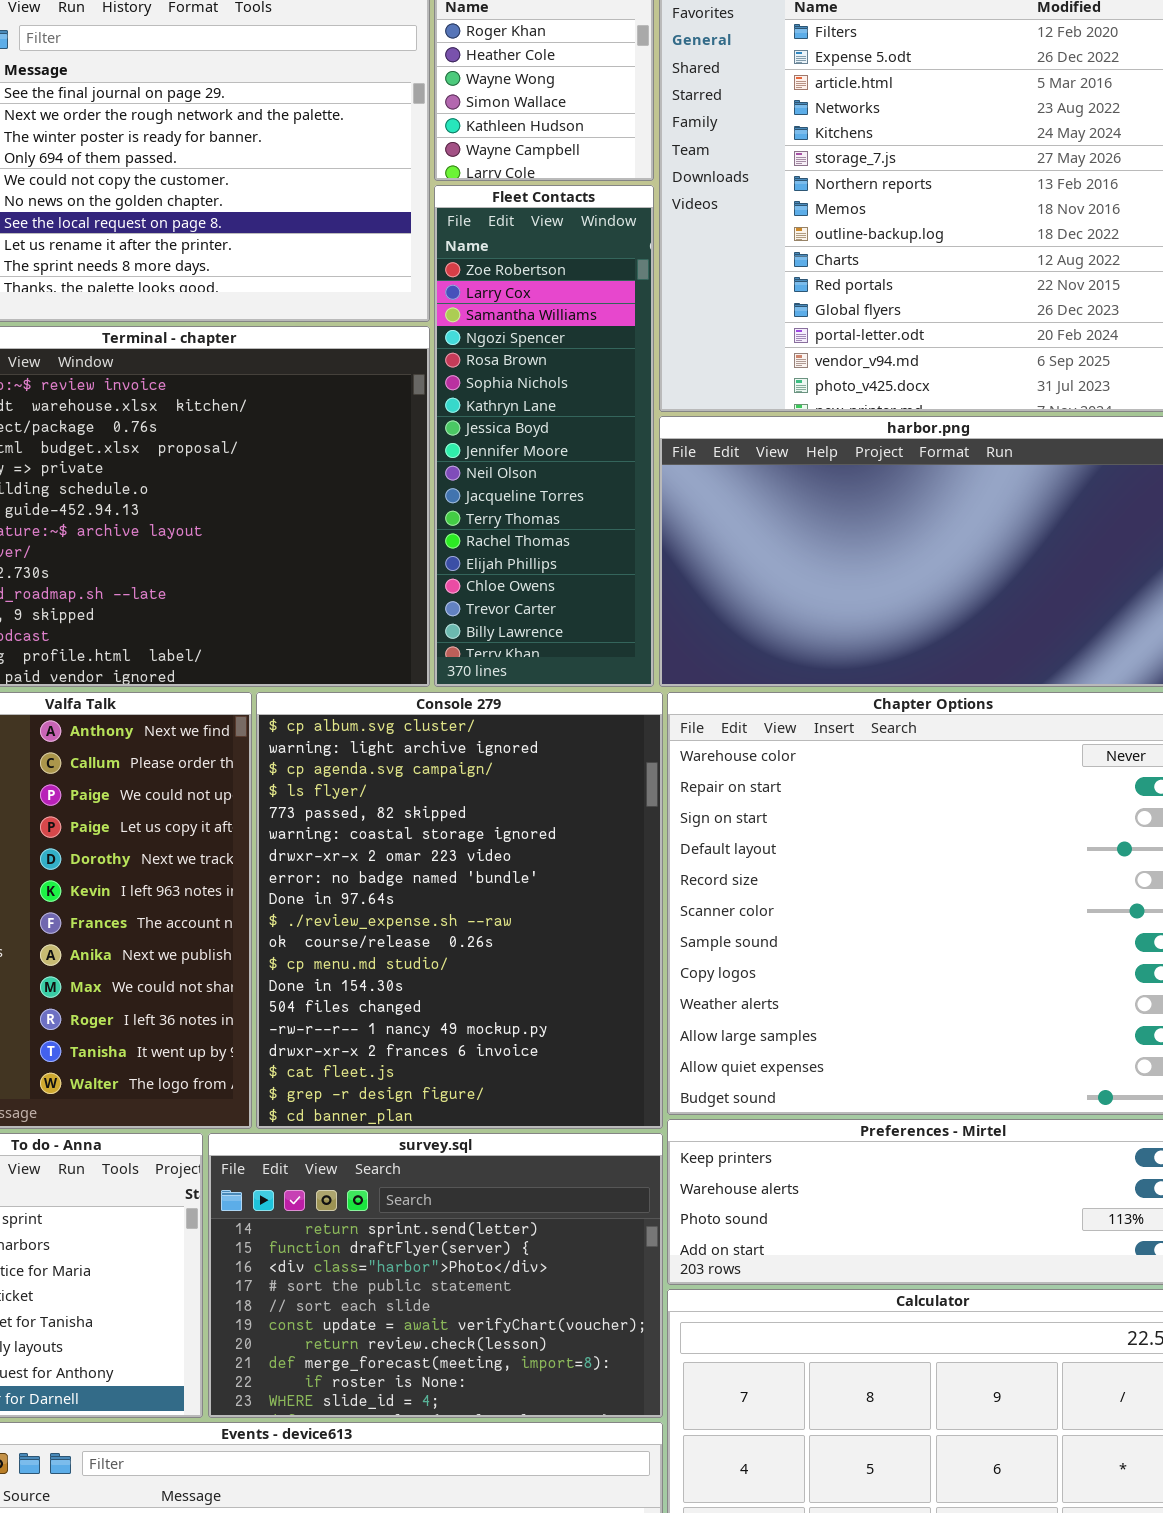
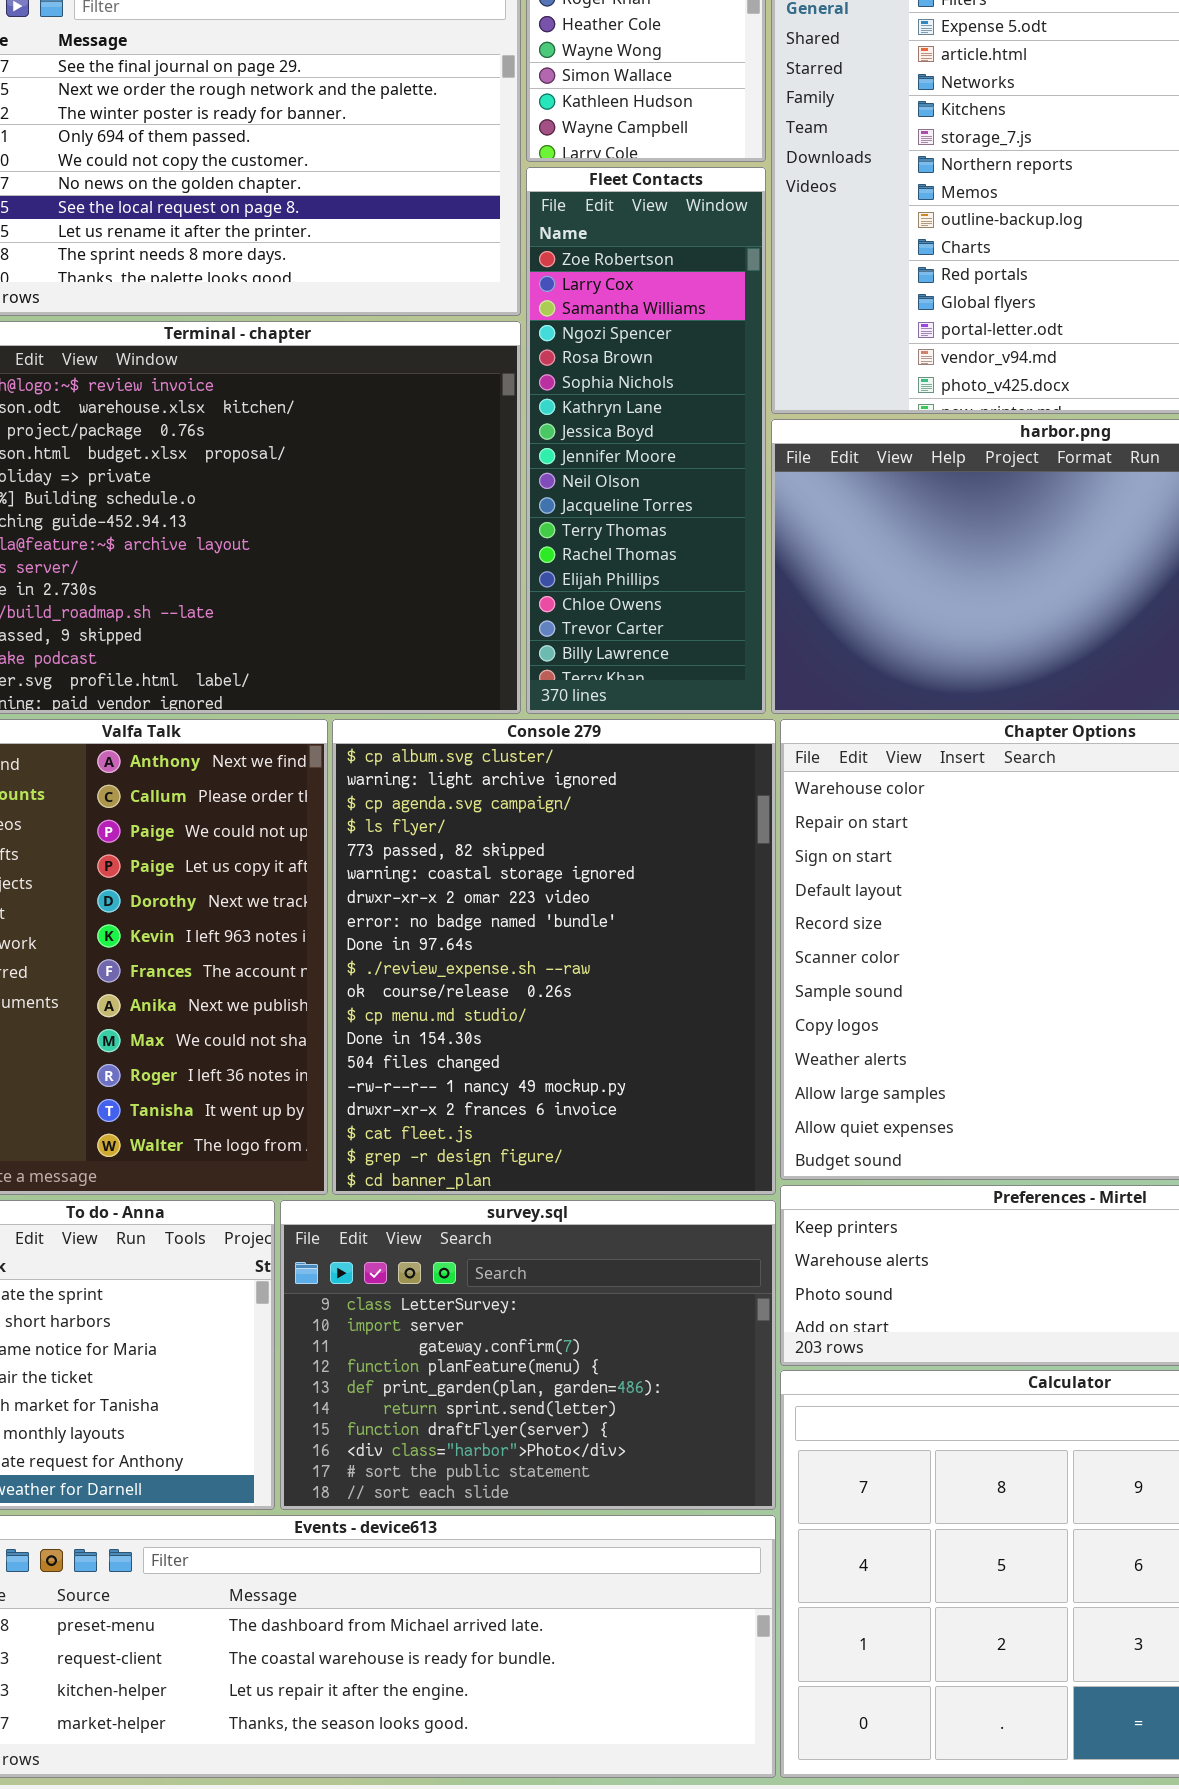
survey.sql: [208,1133,663,1418] -> [280,1200,776,1510], scrolled up 5 rows

